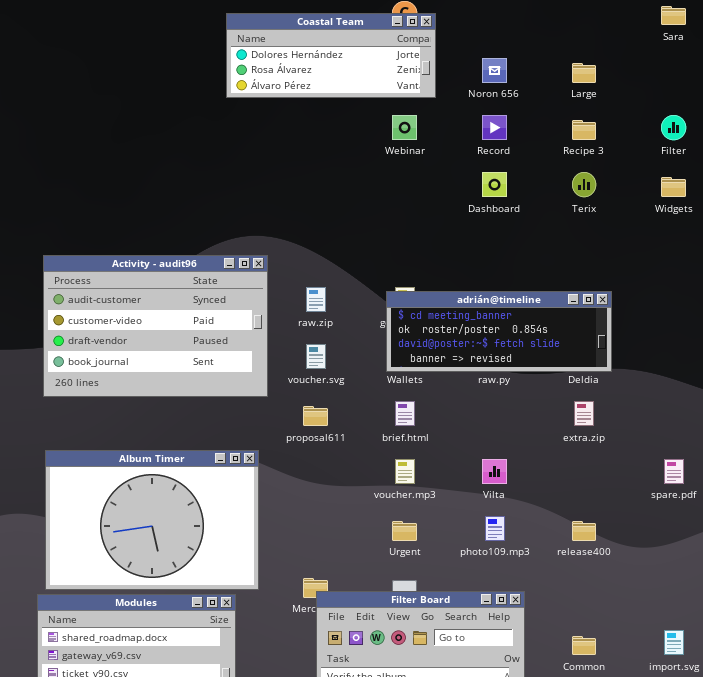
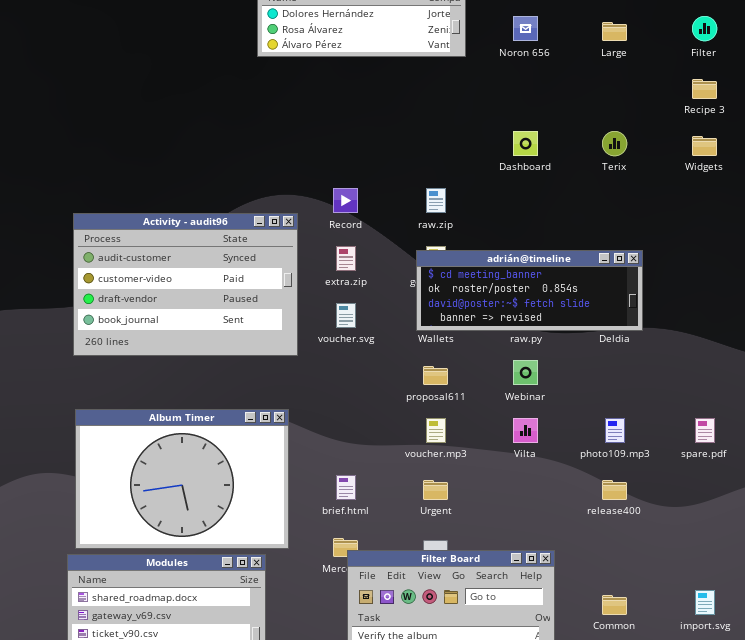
Webinar: [392,115,417,140] -> [513,360,538,385], moved
Record: [482,115,507,140] -> [333,188,358,213], moved
Filter: [661,115,686,140] -> [692,16,717,41], moved
Recipe 3: [572,120,596,140] -> [692,79,717,99], moved
raw.zip: [306,287,326,312] -> [426,188,446,213], moved
brief.html: [395,401,415,426] -> [336,475,356,500], moved
extra.zip: [574,401,594,426] -> [336,246,356,271], moved
proposal611: [303,406,328,426] -> [423,366,448,385], moved
photo109.mp3: [485,516,505,541] -> [605,418,625,443], moved

